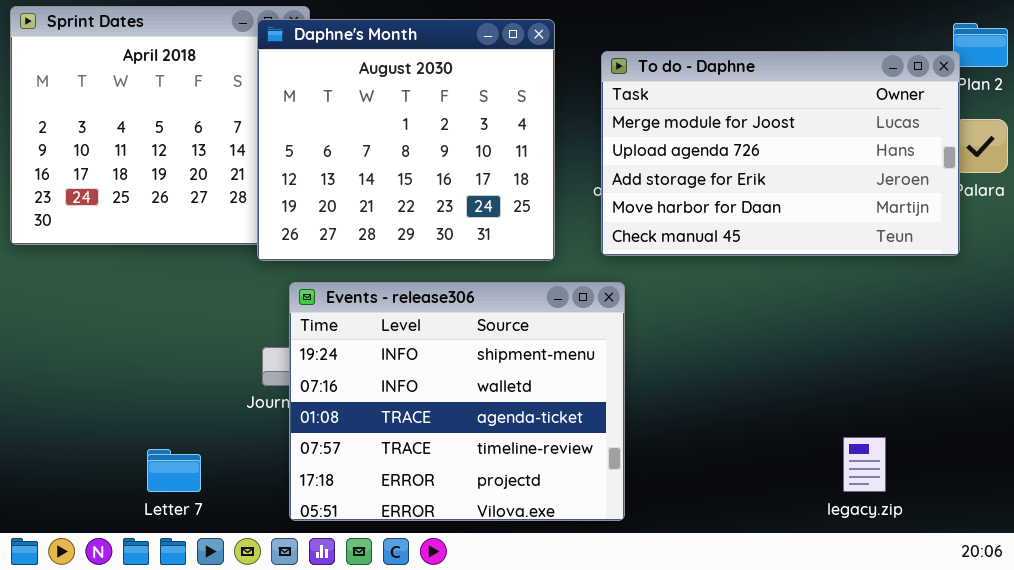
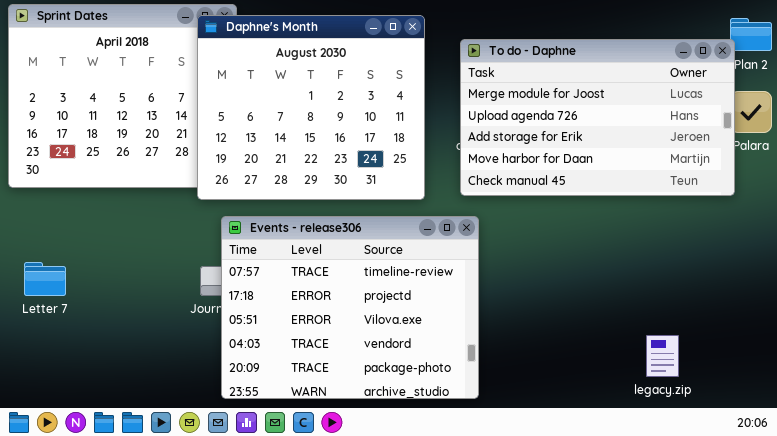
Events - release306: [289,282,625,521] -> [221,216,479,399], scrolled down 3 rows
Letter 7: [147,449,201,492] -> [24,262,66,296], moved

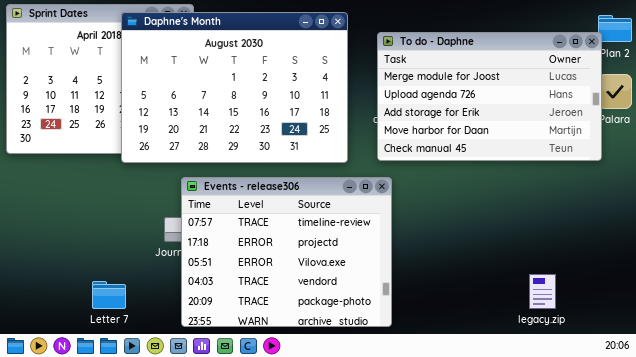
Daphne's Month: [197,15,425,200] -> [121,12,348,163], resized
Letter 7: [24,262,66,296] -> [92,281,126,309], moved

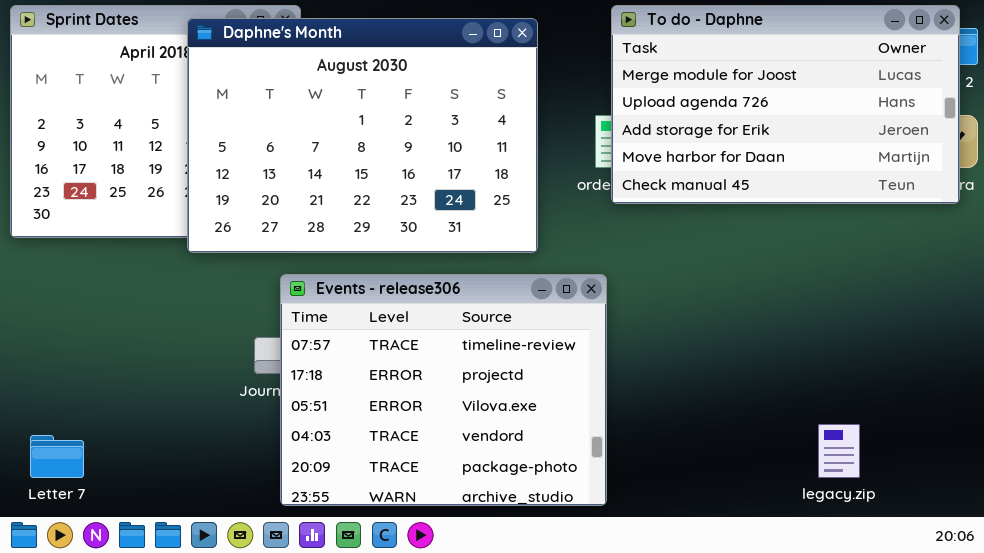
To do - Daphne: [377,32,602,161] -> [611,5,960,204], moved
Letter 7: [92,281,126,309] -> [30,435,84,478], moved

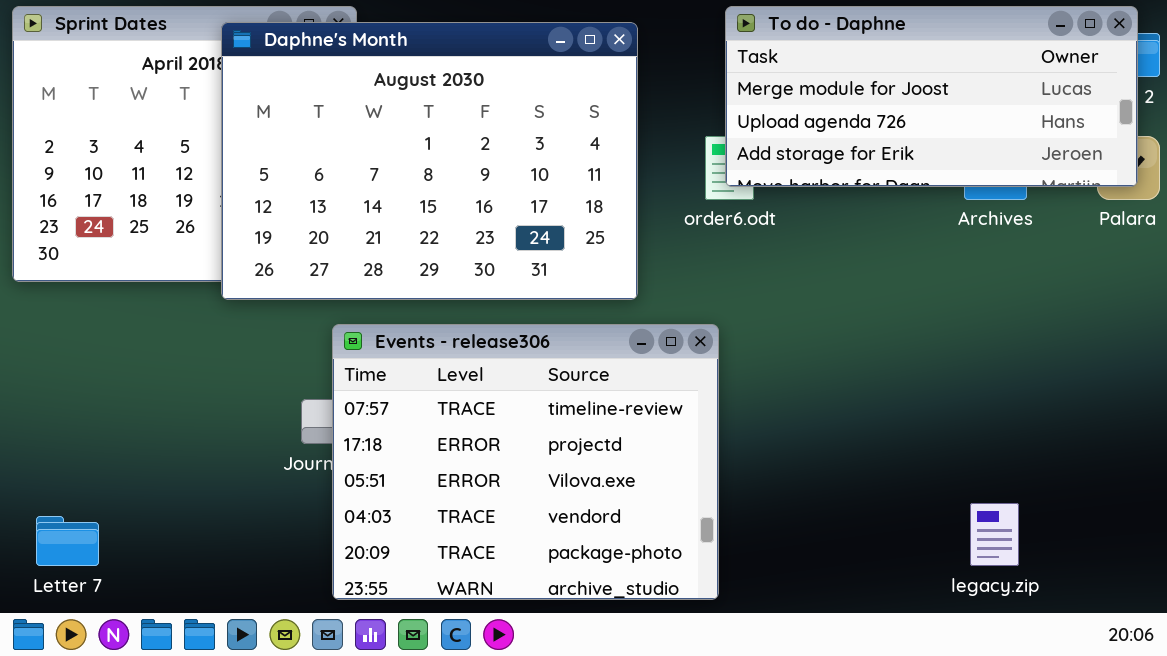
To do - Daphne: [611,5,960,204] -> [725,6,1138,187], resized

